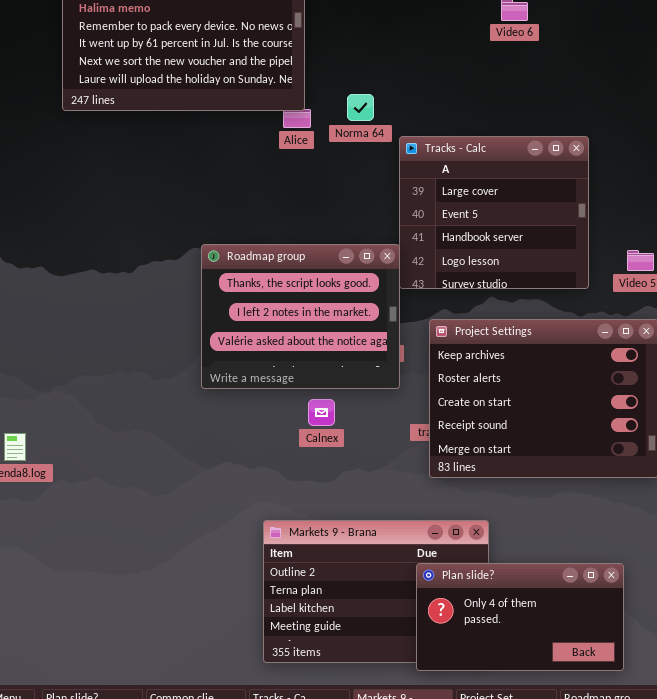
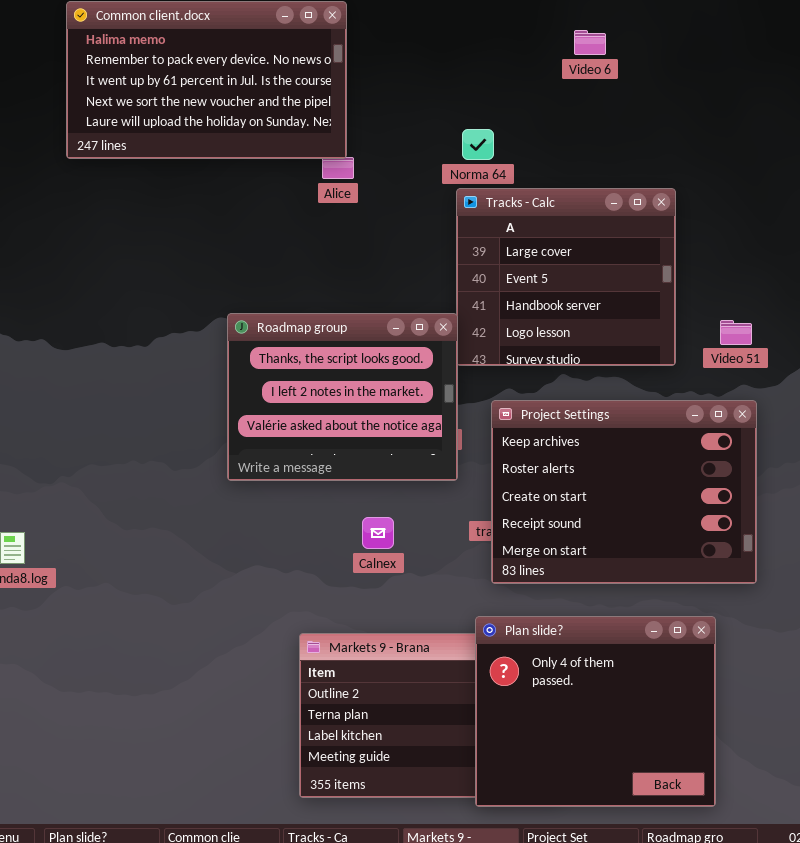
Norma 64: [347,94,374,121] -> [462,129,494,160], moved
Calnex: [308,399,335,426] -> [362,517,394,549], moved
Plan slide?: [416,563,624,671] -> [475,616,716,807], resized

